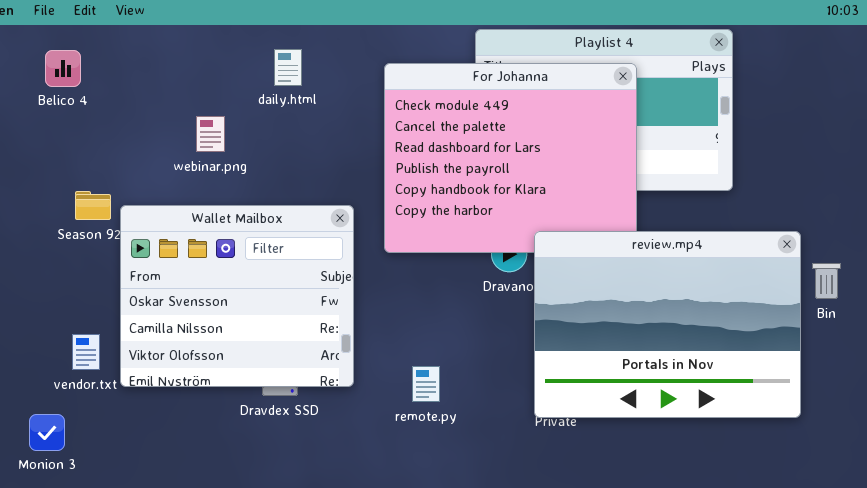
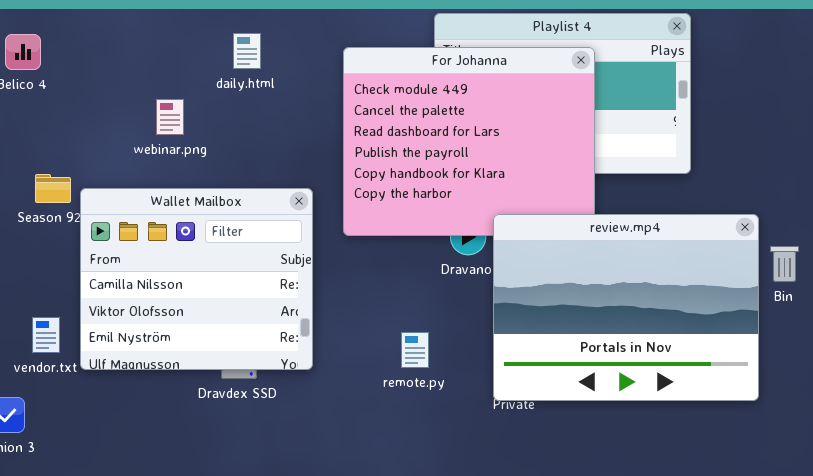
Wallet Mailbox: [120,205,354,387] -> [80,188,313,370], scrolled down 1 row
remote.py: [412,366,440,402] -> [401,332,429,368], moved

